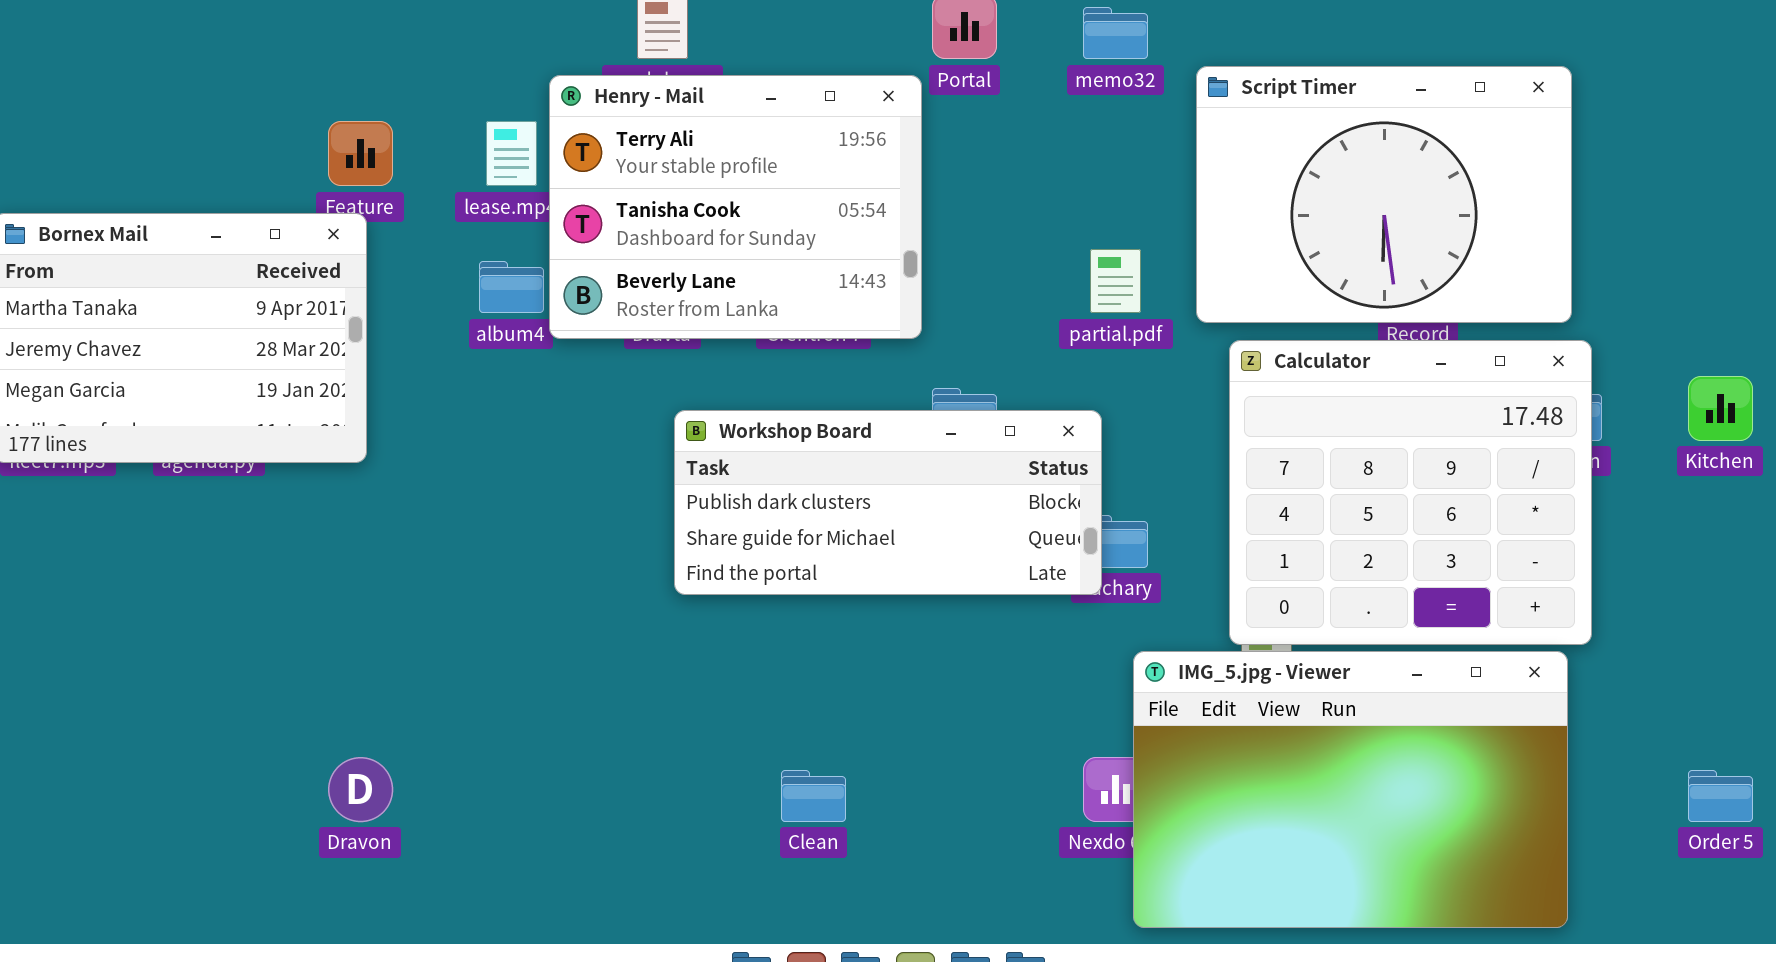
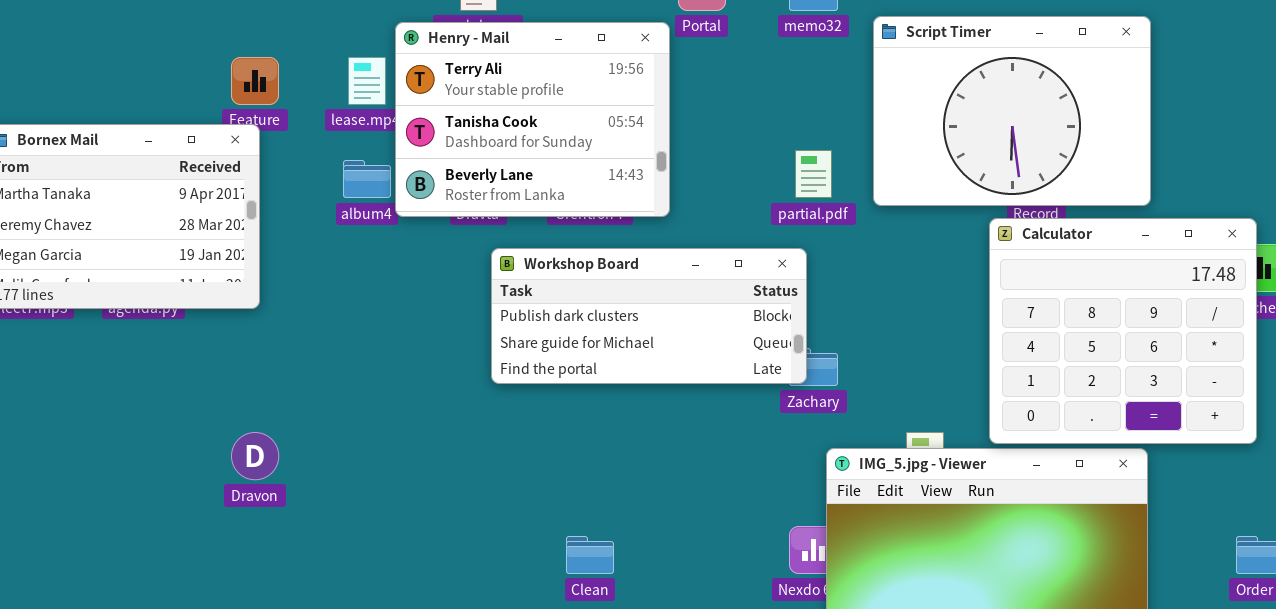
Calculator: [1229,340,1592,645] -> [989,218,1257,444], moved
Workshop Board: [674,410,1102,595] -> [491,248,807,384], moved
Dravon: [328,757,393,822] -> [231,432,279,480], moved

